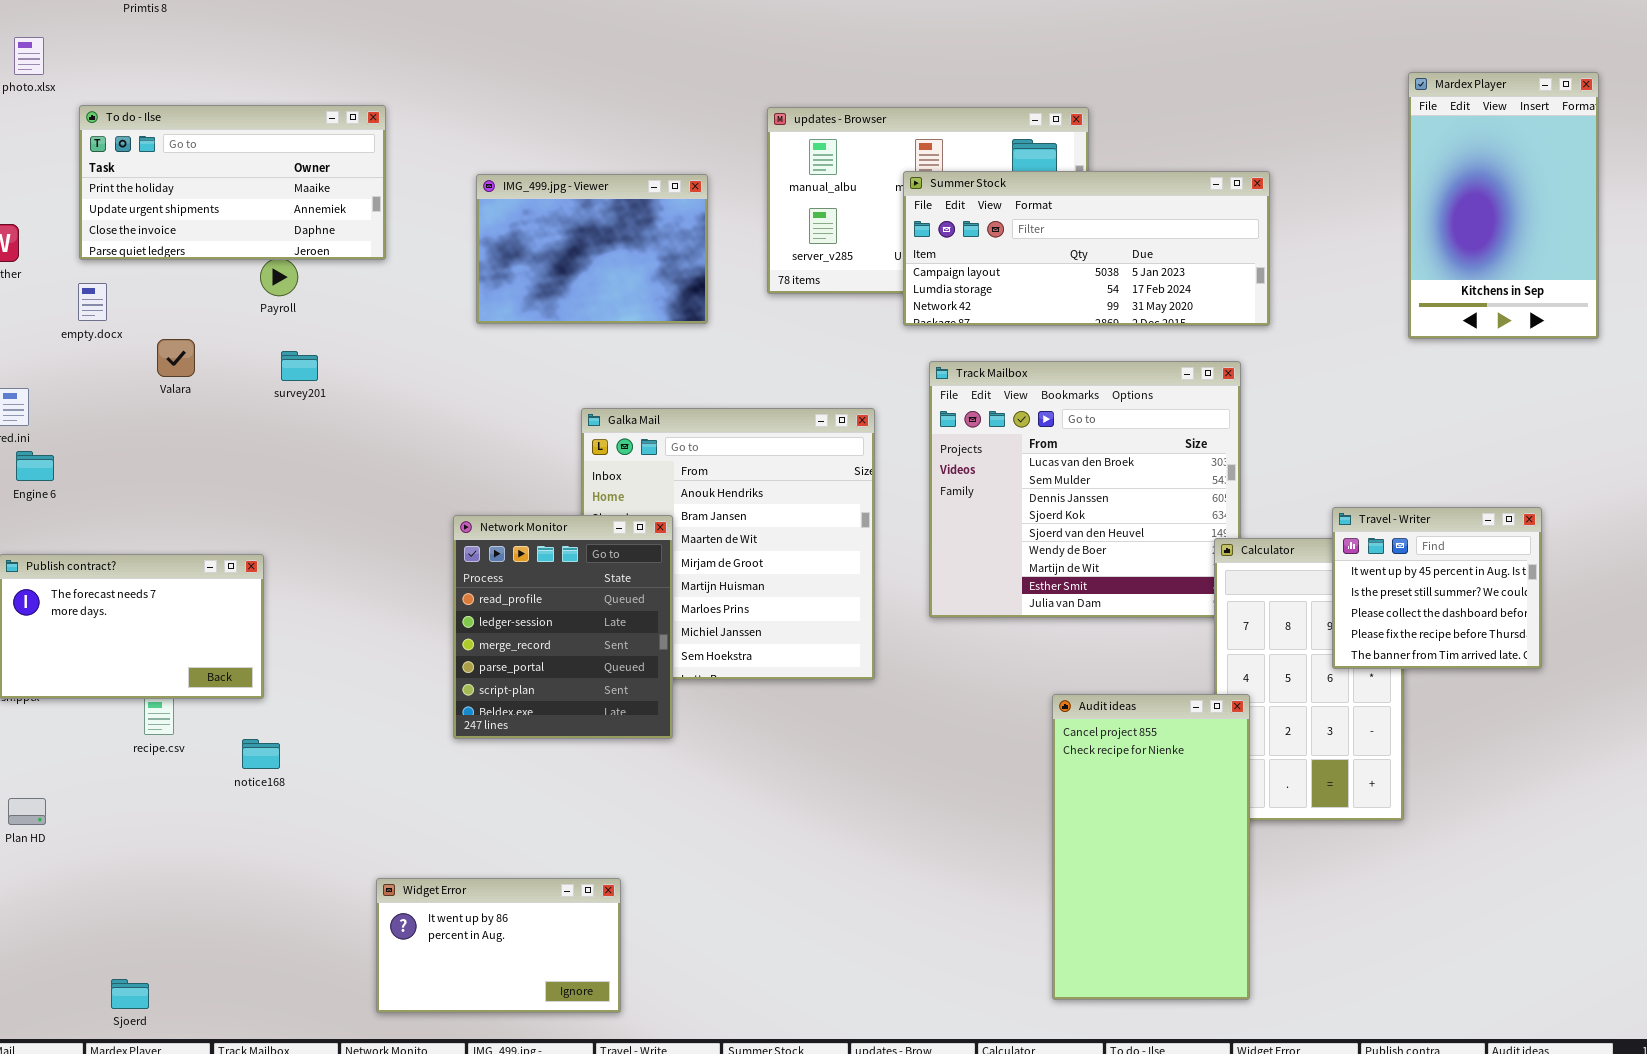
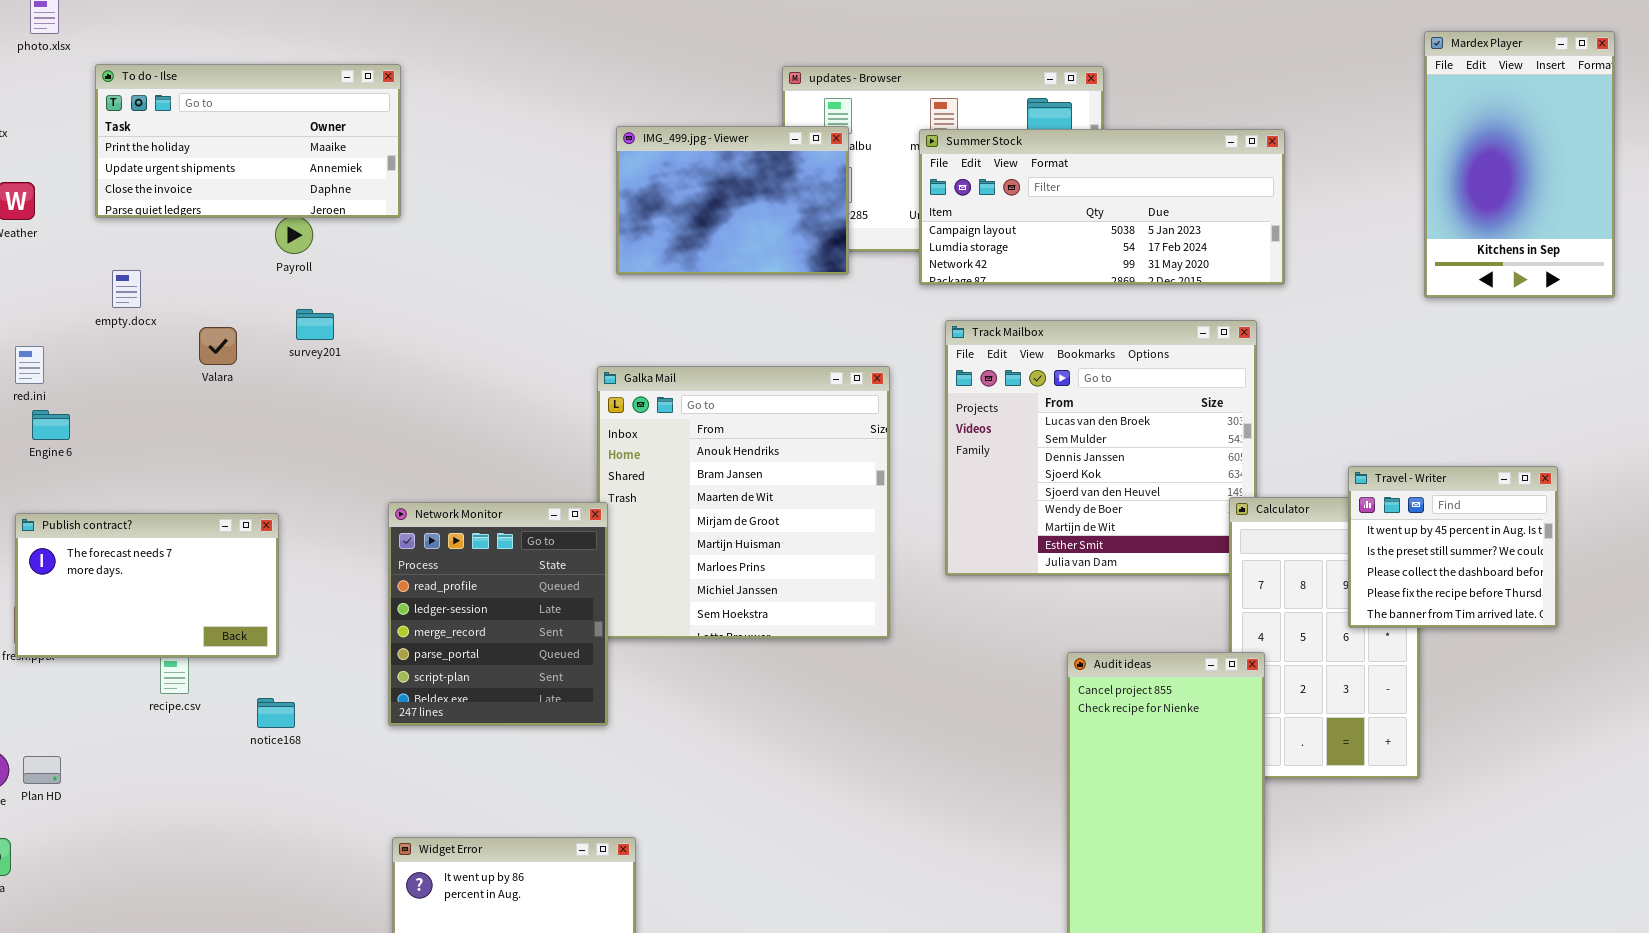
IMG_499.jpg - Viewer: [476,174,708,324] -> [616,126,849,275], moved
empty.docx: [78,283,107,321] -> [112,270,141,308], moved
Valara: [157,339,195,377] -> [199,327,237,365], moved
Network Monitor: [453,515,673,739] -> [388,502,608,726], moved

